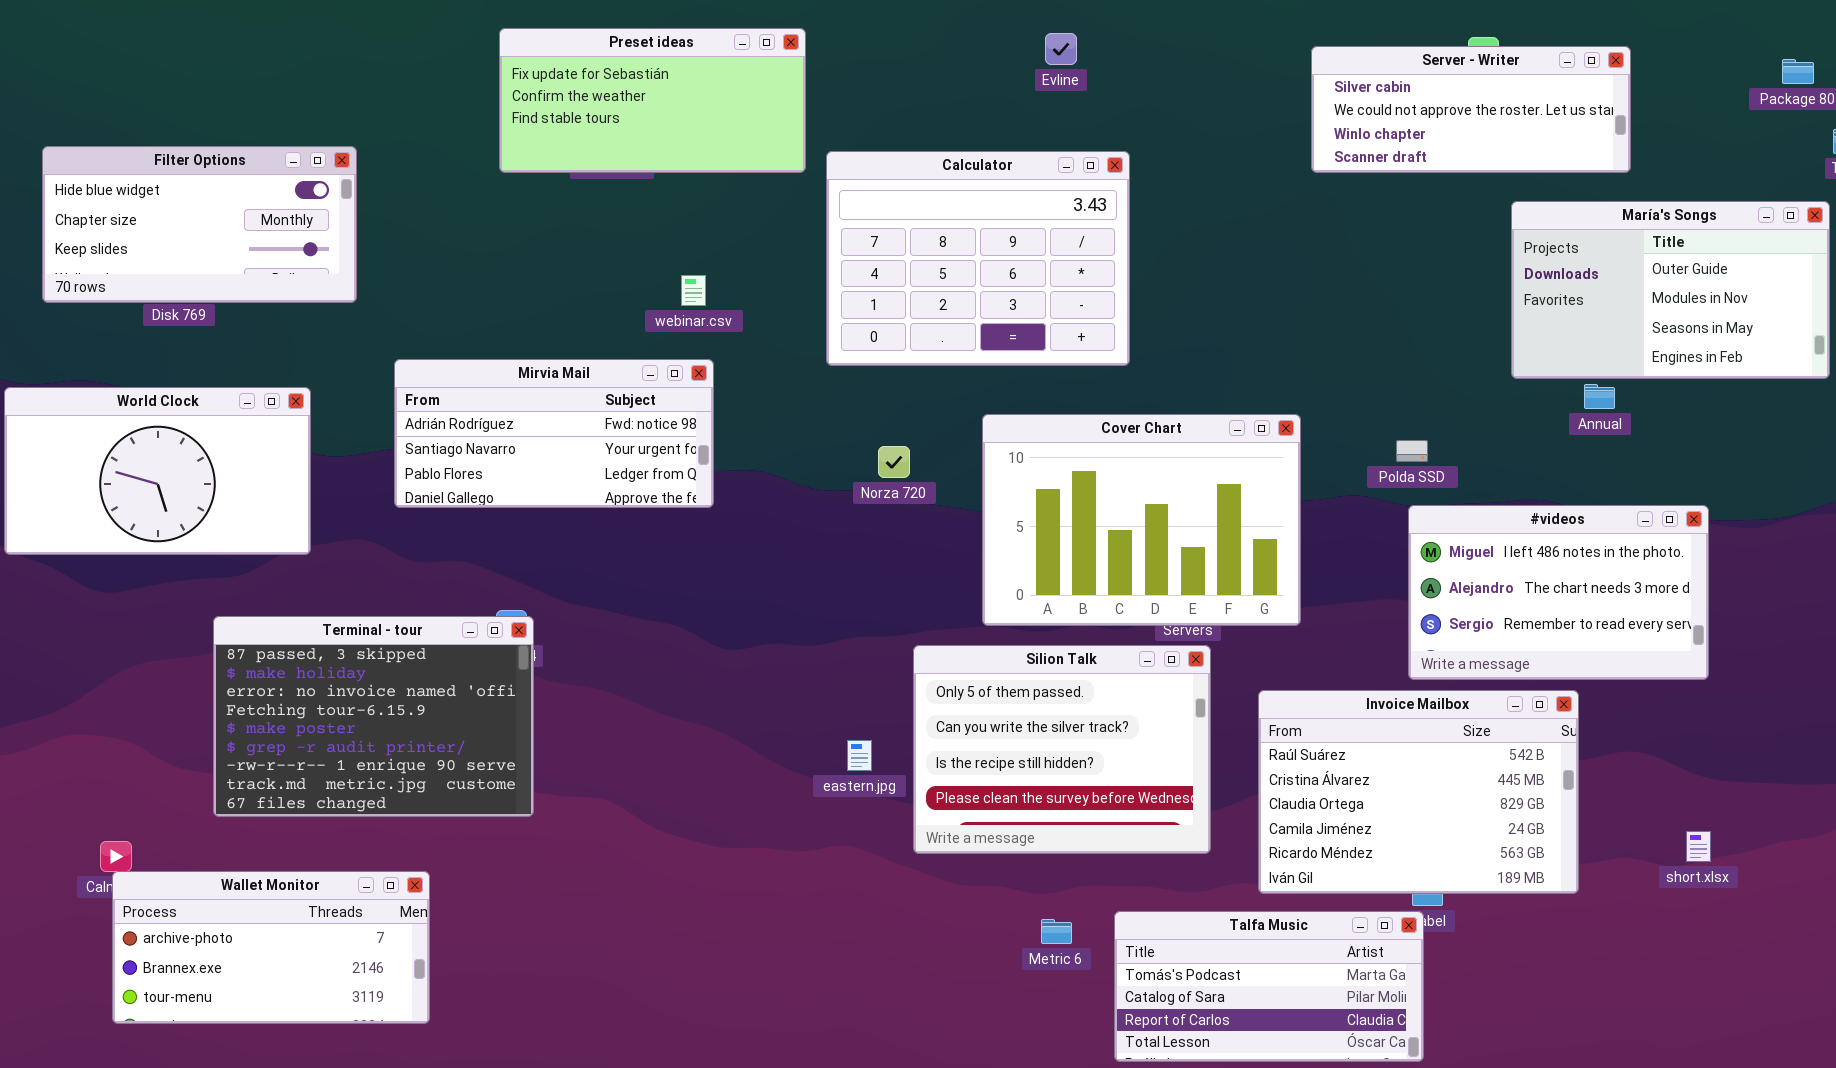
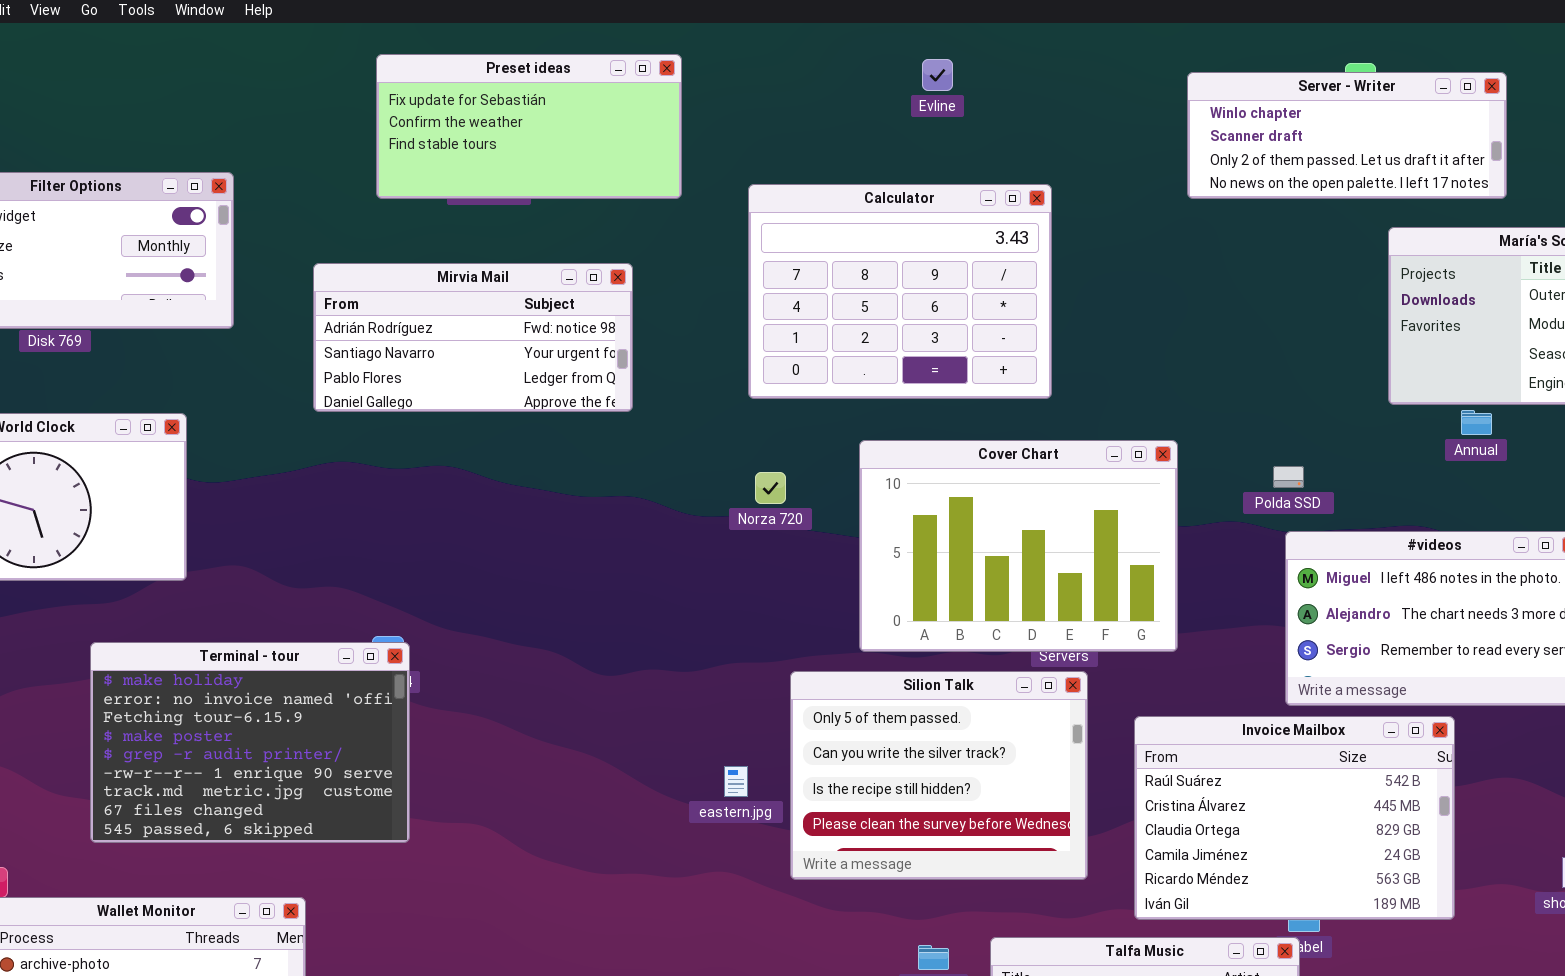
Server - Writer: [1311,46,1631,173] -> [1187,72,1507,199], scrolled down 2 rows
Calculator: [826,151,1130,366] -> [748,184,1052,399], moved
Mirvia Mail: [394,359,714,508] -> [313,263,633,412], moved
Terminal - tour: [213,616,534,817] -> [90,642,410,843], scrolled down 1 row

